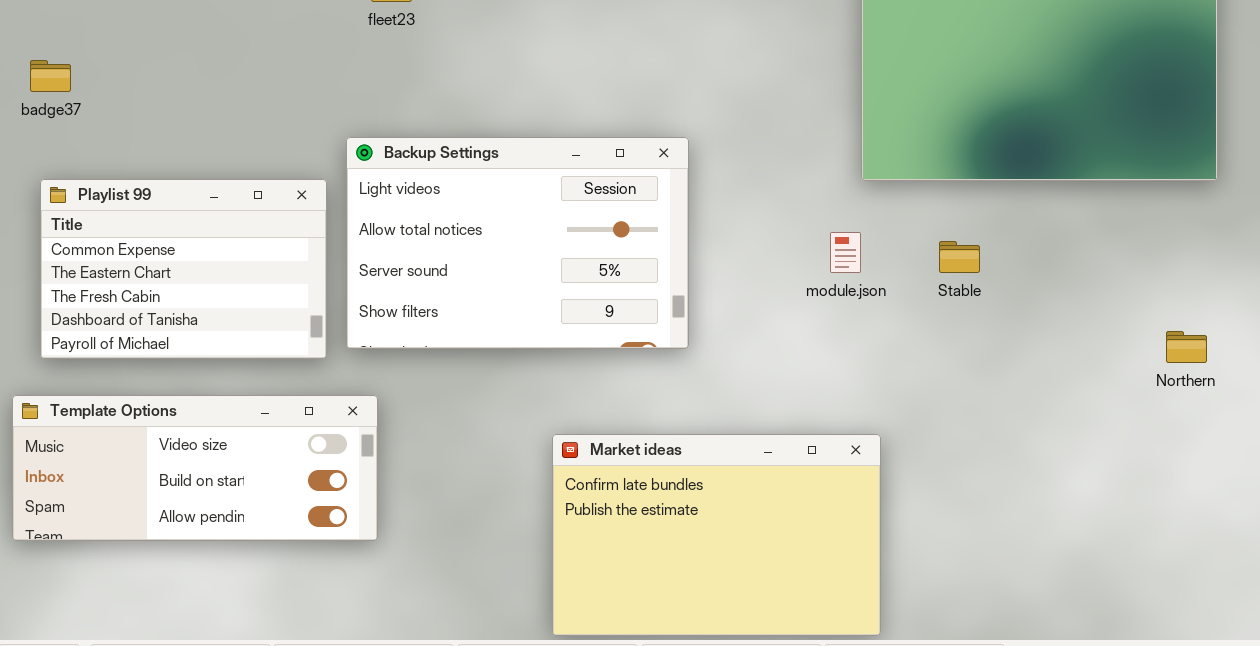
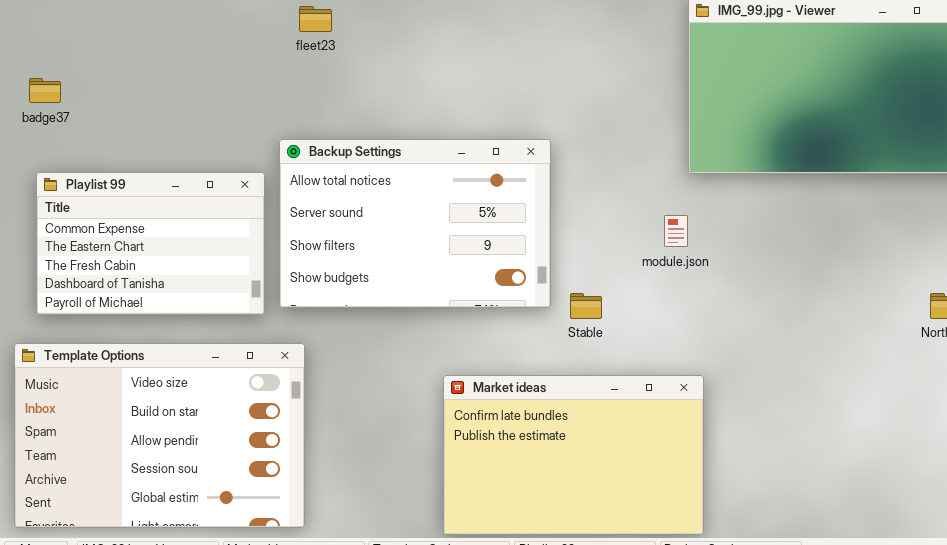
Backup Settings: [346,137,689,349] -> [279,139,551,308], scrolled down 1 row
Stable: [939,241,980,273] -> [570,293,602,319], moved
Template Options: [12,395,378,541] -> [14,343,305,528], resized

